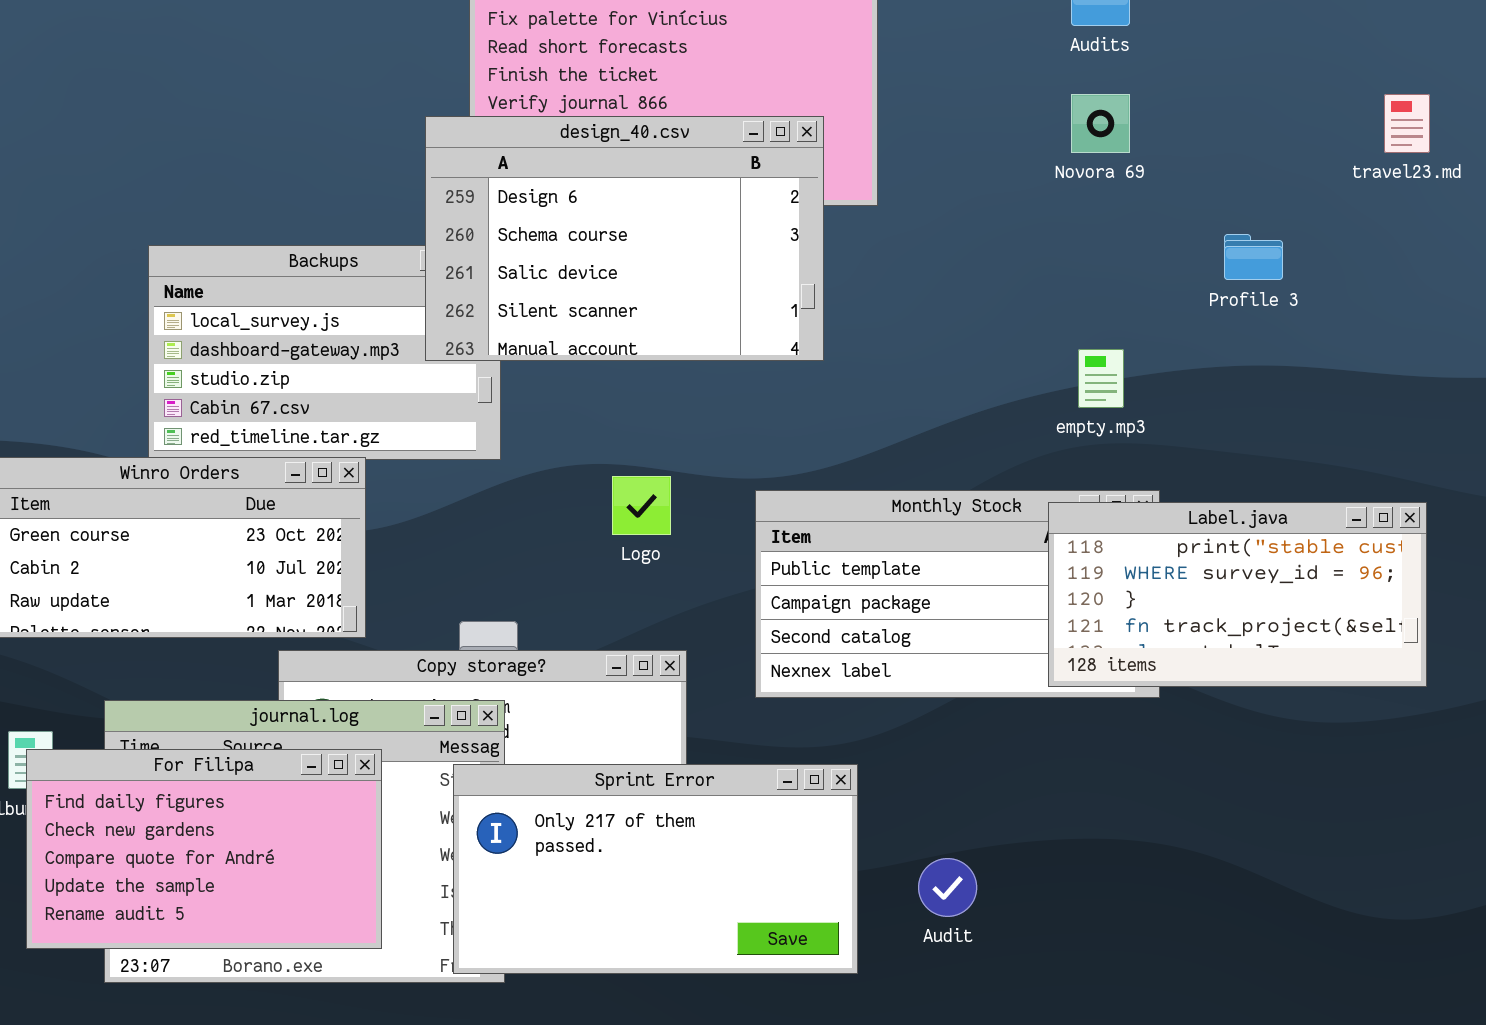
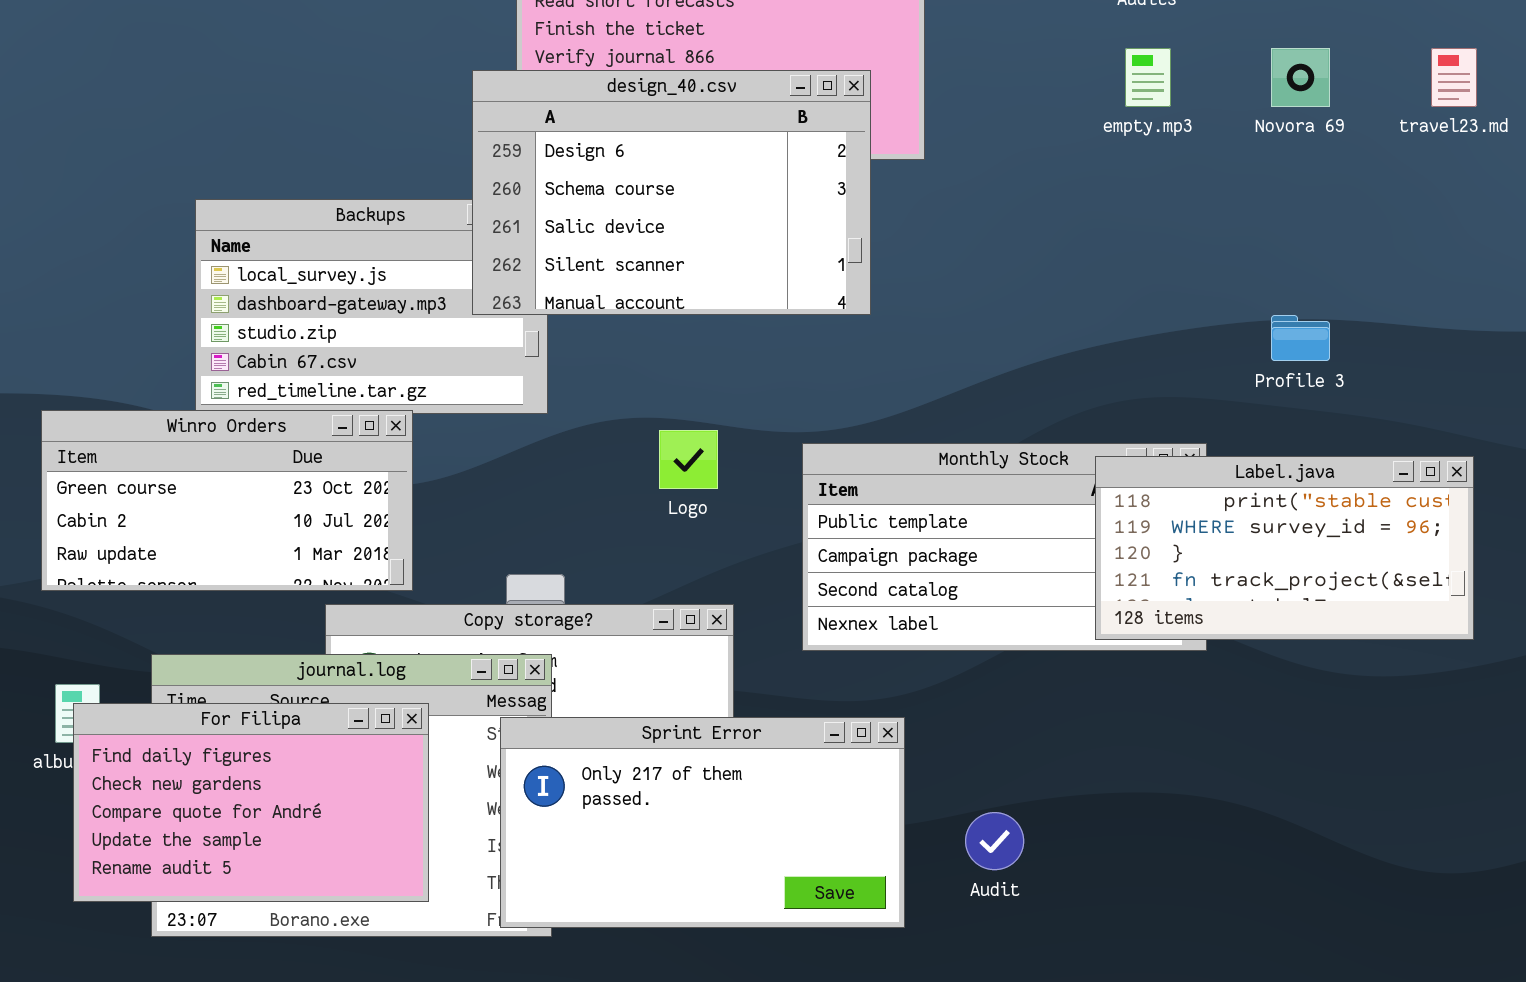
Novora 69: [1071,94,1130,153] -> [1271,48,1330,107], moved
Profile 3: [1224,234,1283,280] -> [1271,315,1330,361], moved
empty.mp3: [1078,349,1124,408] -> [1125,48,1171,107], moved

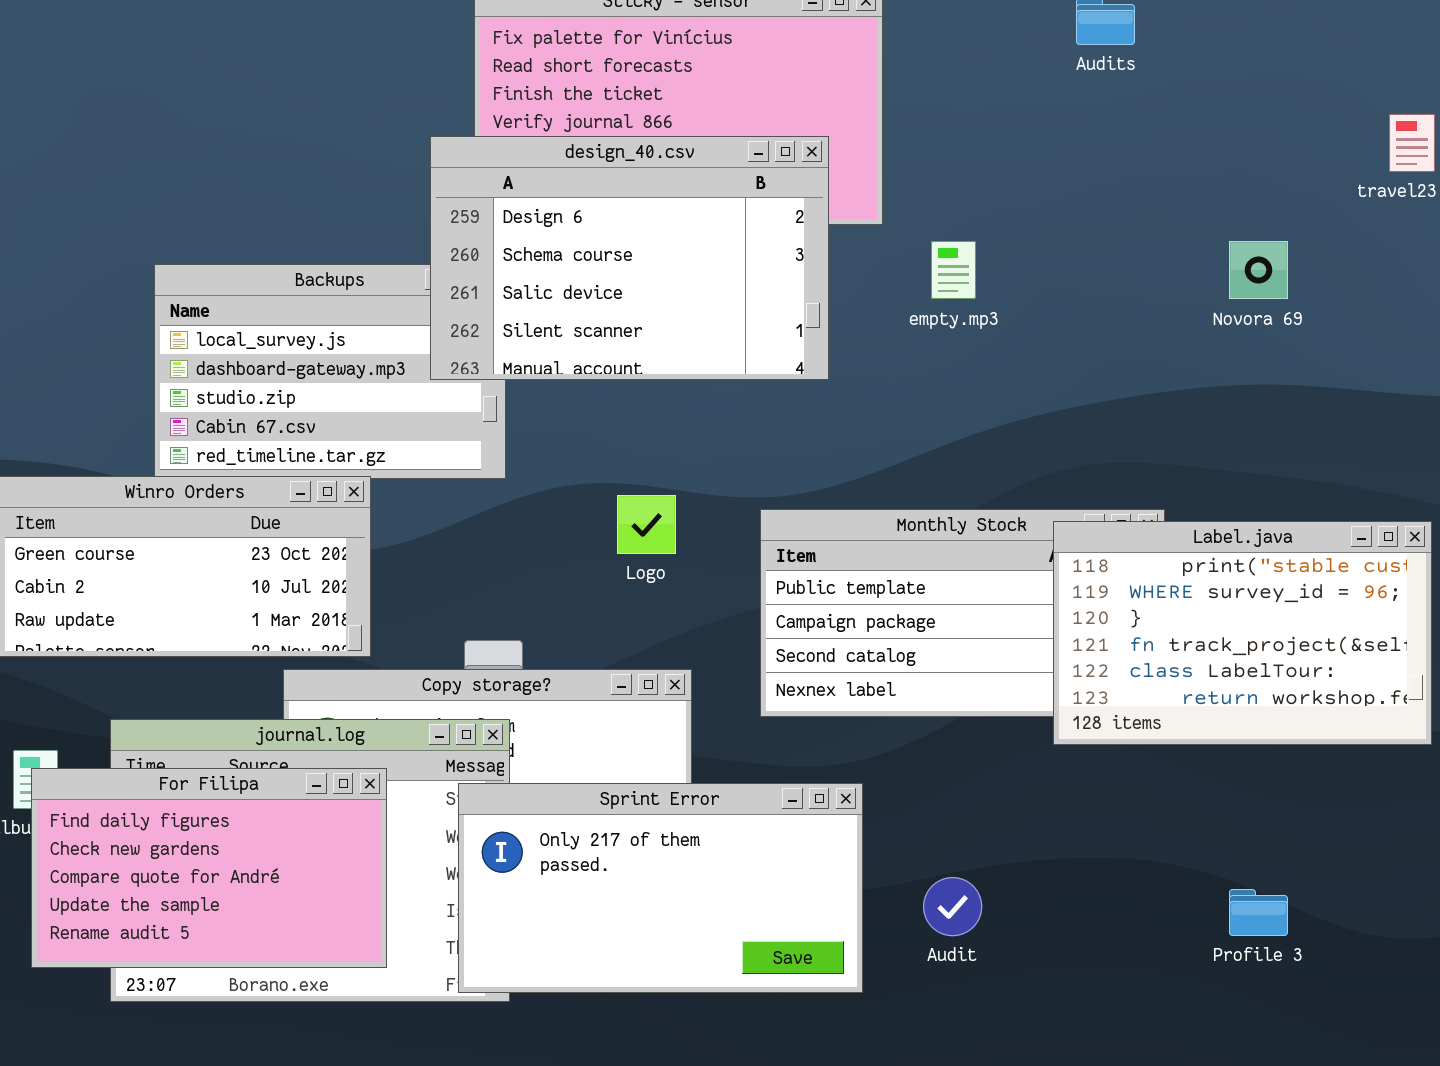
empty.mp3: [1125,48,1171,107] -> [931,241,976,299], moved
Novora 69: [1271,48,1330,107] -> [1229,241,1288,299], moved
Profile 3: [1271,315,1330,361] -> [1229,889,1288,936], moved
Label.java: [1095,456,1474,640] -> [1053,521,1432,745], resized

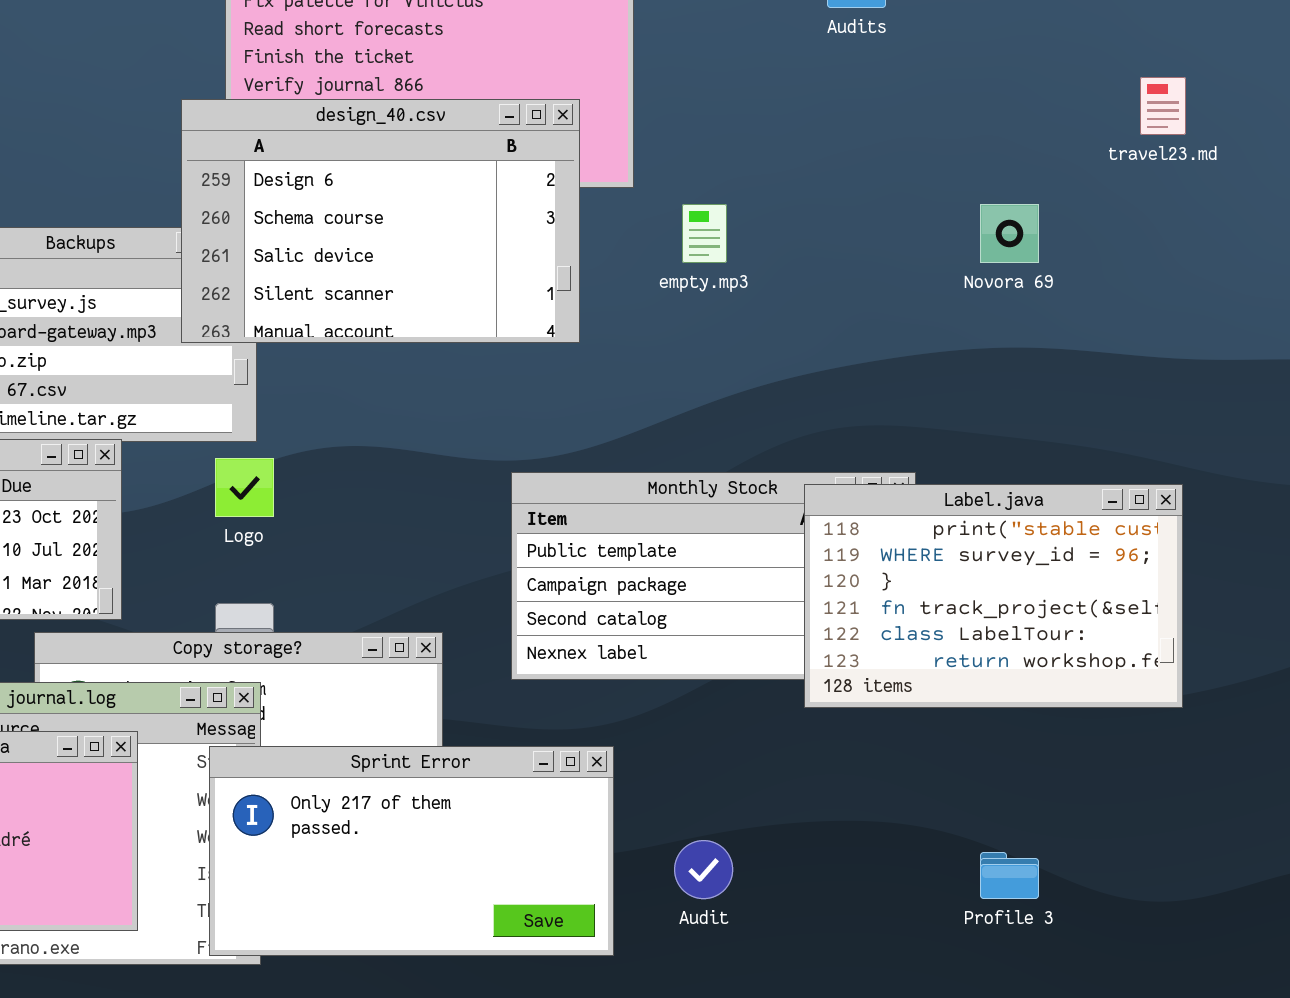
Logo: [617,495,676,554] -> [215,458,274,517], moved

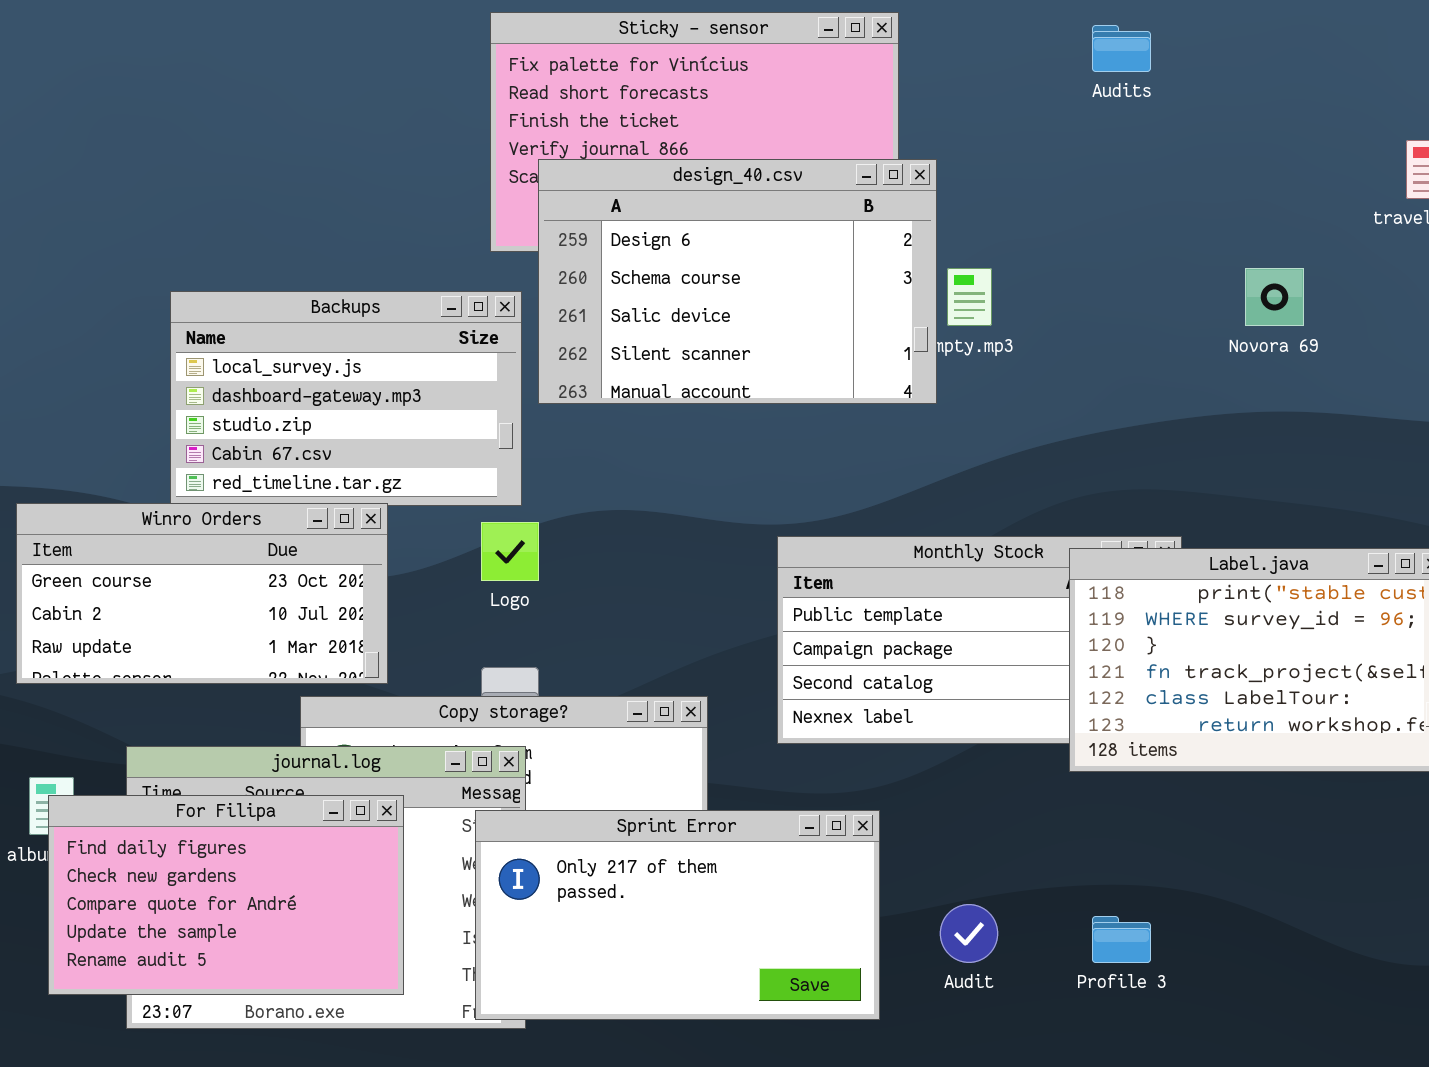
design_40.csv: [181,99,580,343] -> [538,159,937,404], moved
Profile 3: [980,852,1039,899] -> [1092,916,1151,963], moved

